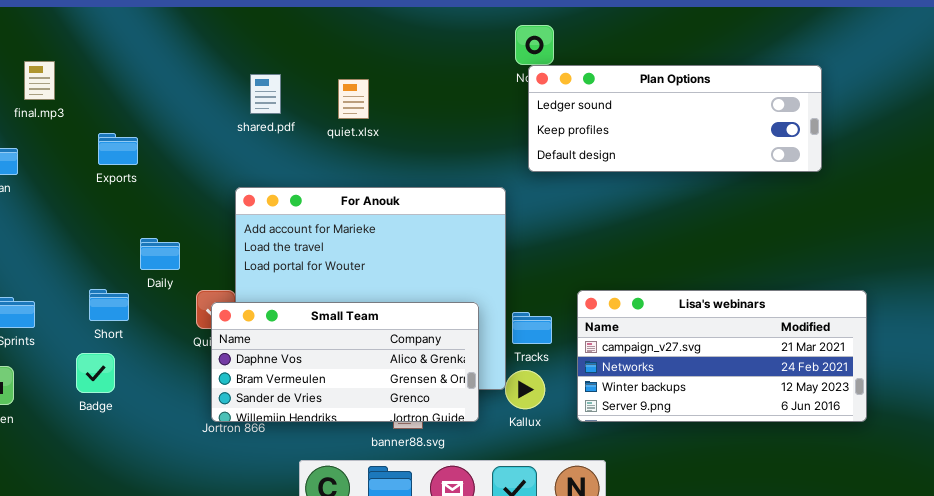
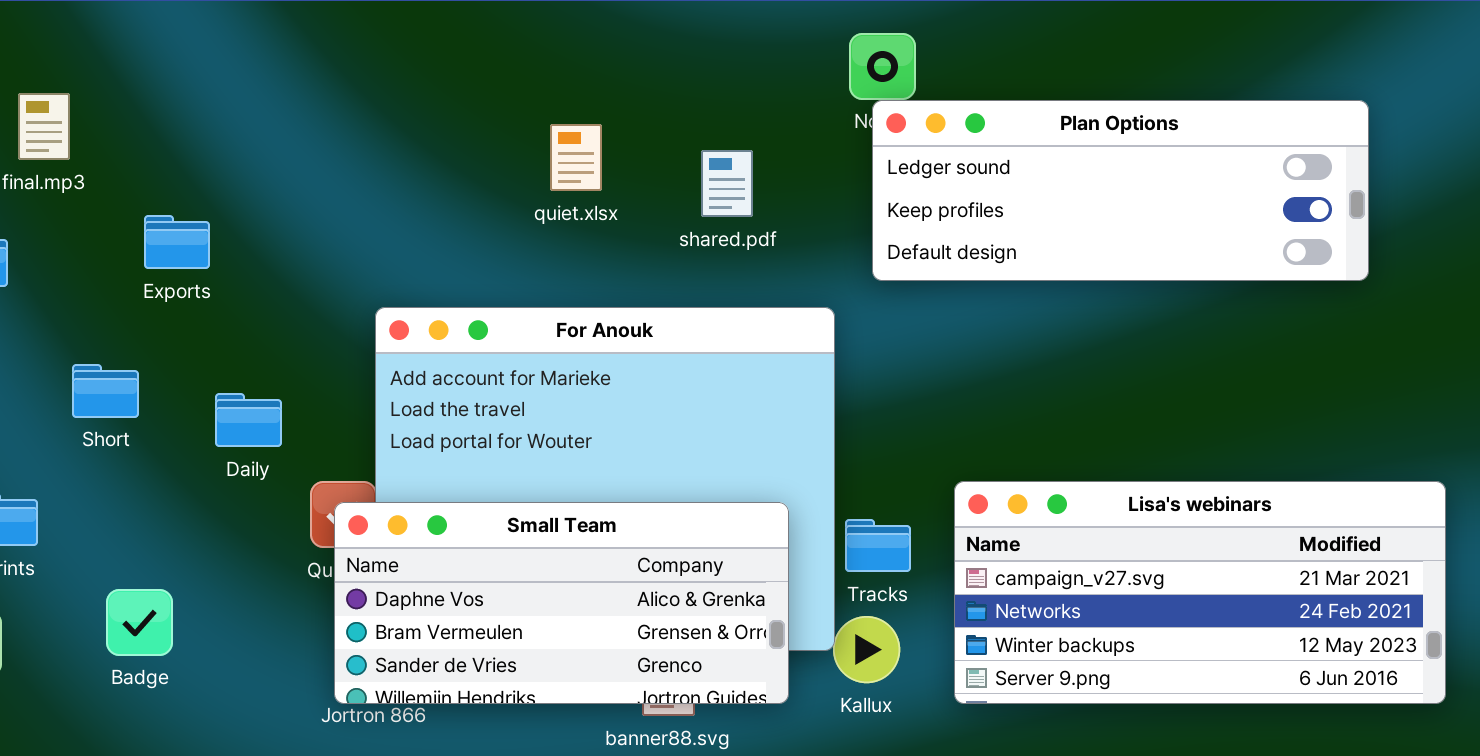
shared.pdf: [250,74,281,114] -> [701,150,753,217], moved
Short: [89,289,129,321] -> [72,364,139,418], moved

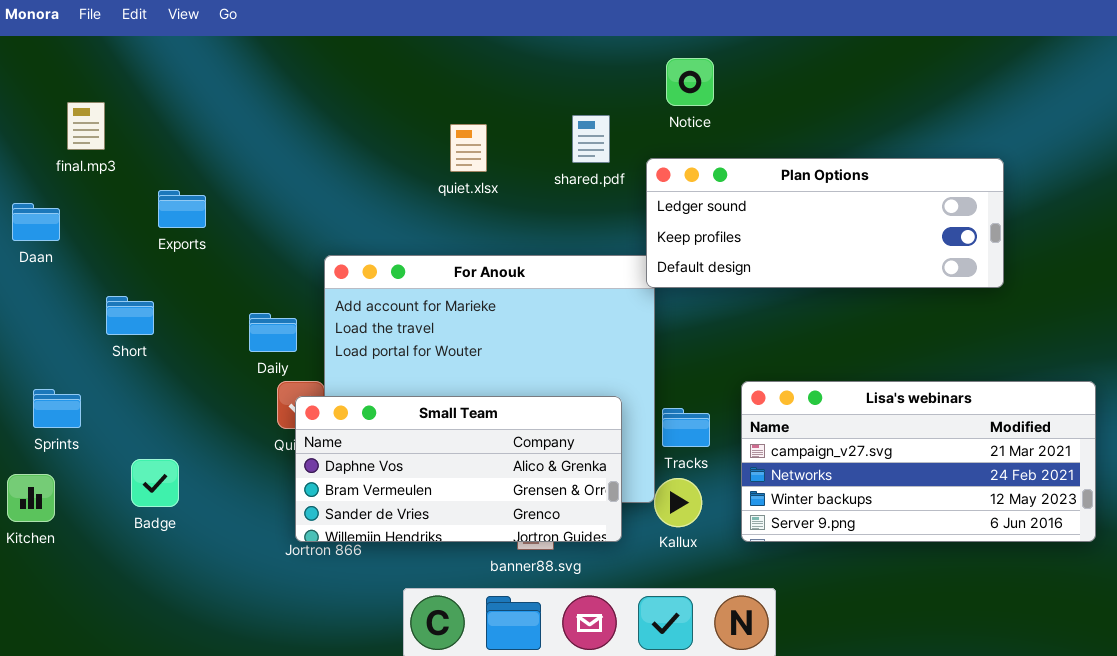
Plan Options: [872,100,1369,281] -> [646,158,1004,288], moved
shared.pdf: [701,150,753,217] -> [572,115,610,163], moved
Daily: [215,393,282,447] -> [249,313,297,352], moved

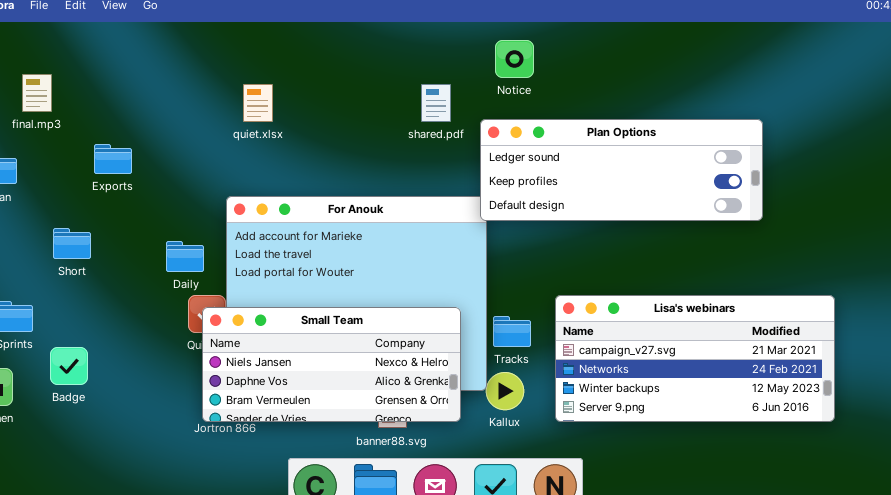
quiet.xlsx: [450,124,487,172] -> [243,84,273,122], moved
Small Team: [295,396,622,542] -> [202,307,461,422], scrolled up 1 row
Badge: [131,459,179,507] -> [50,347,88,385], moved

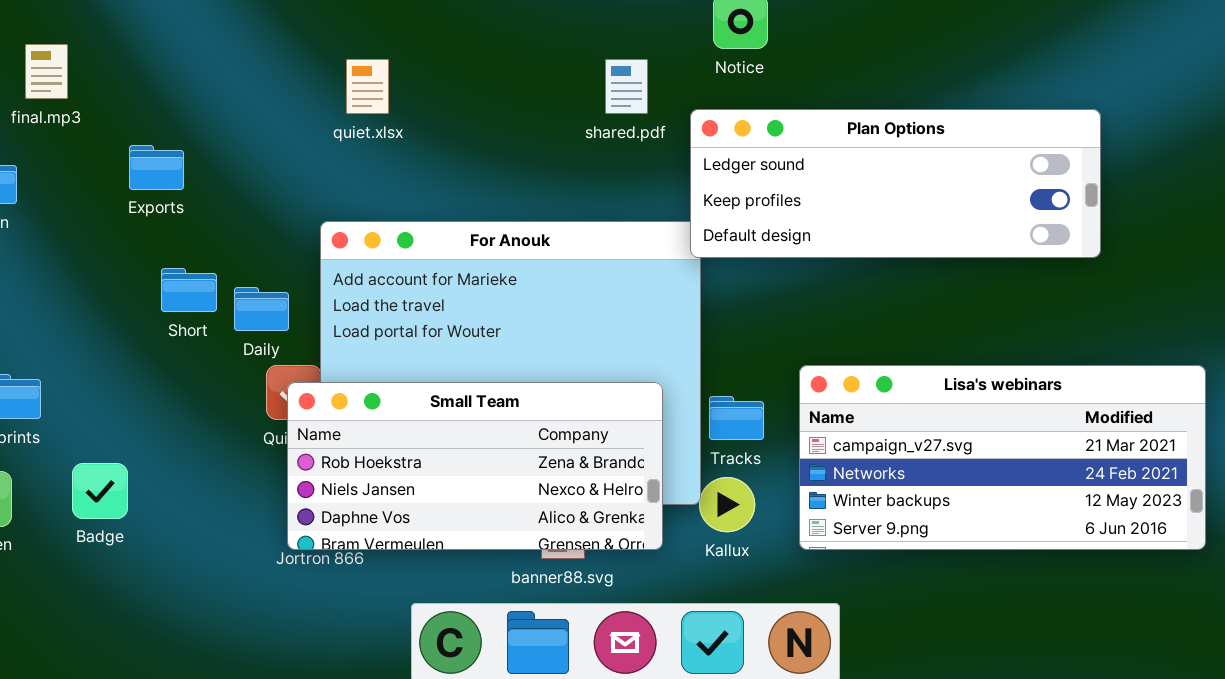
Short: [53,228,91,259] -> [161,268,217,312], moved
Small Team: [202,307,461,422] -> [287,382,663,550], scrolled up 1 row
Badge: [50,347,88,385] -> [72,463,128,519], moved

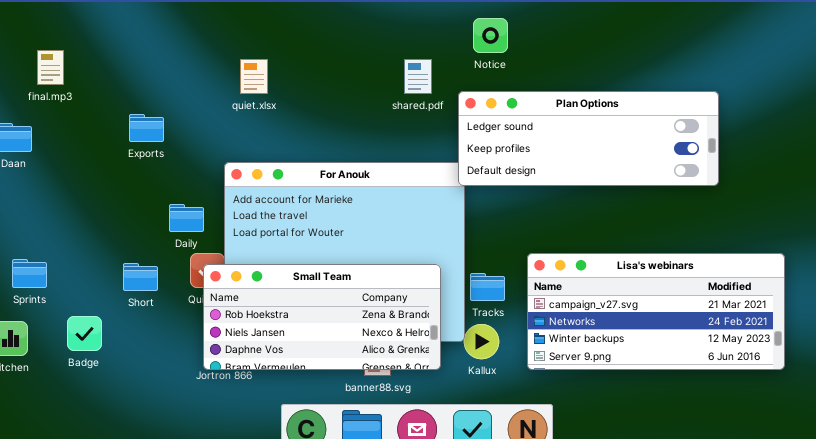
Exports: [129,145,184,190] -> [129,114,164,142], moved
Short: [161,268,217,312] -> [123,263,158,291], moved

